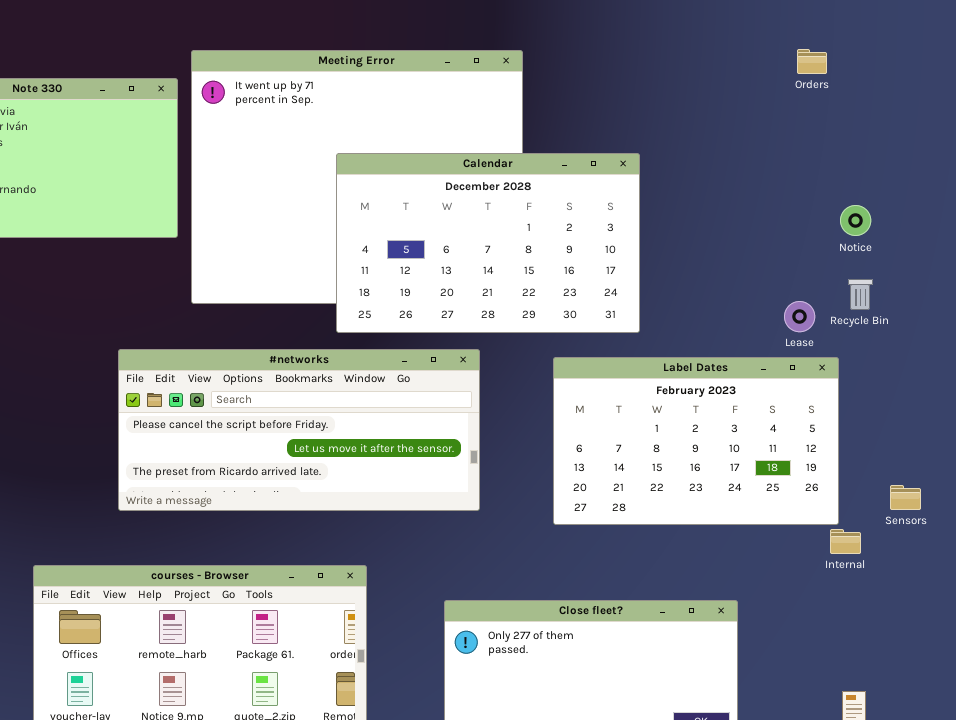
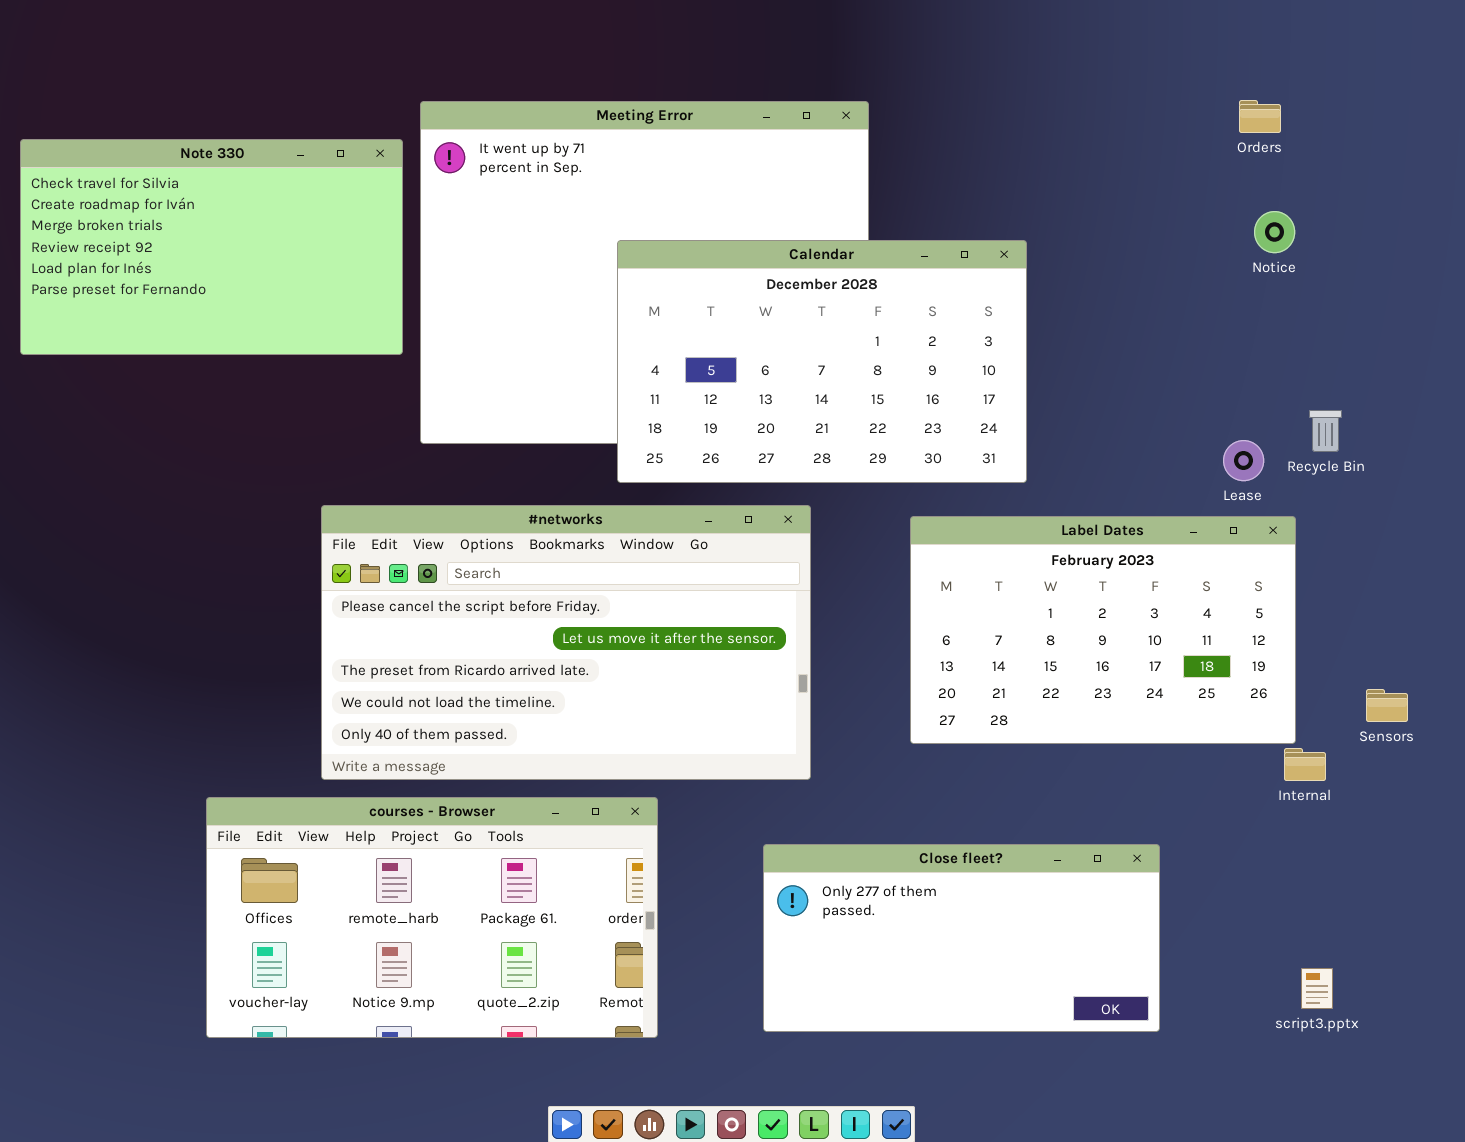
Notice: [840,205,871,236] -> [1254,211,1295,253], moved
#networks: [118,349,480,511] -> [321,505,811,780], resized

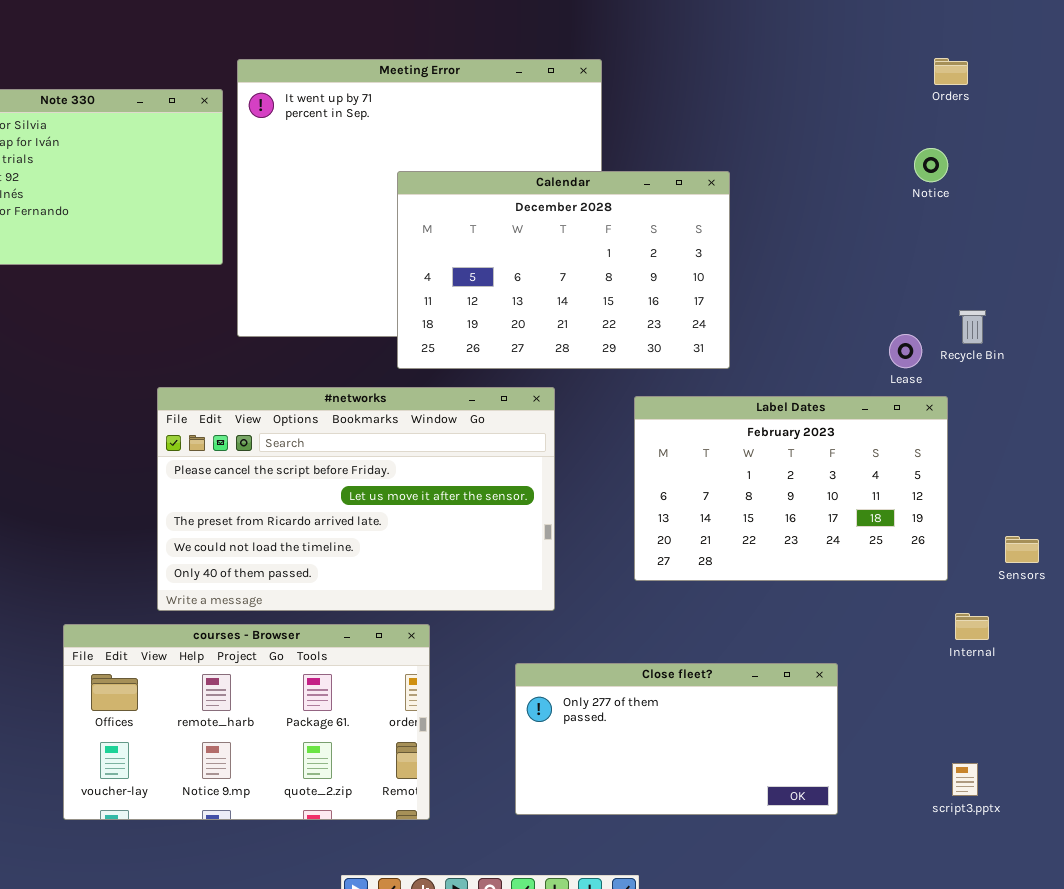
Orders: [1239,100,1281,133] -> [934,58,968,85], moved
Internal: [1284,748,1326,781] -> [955,613,989,640], moved

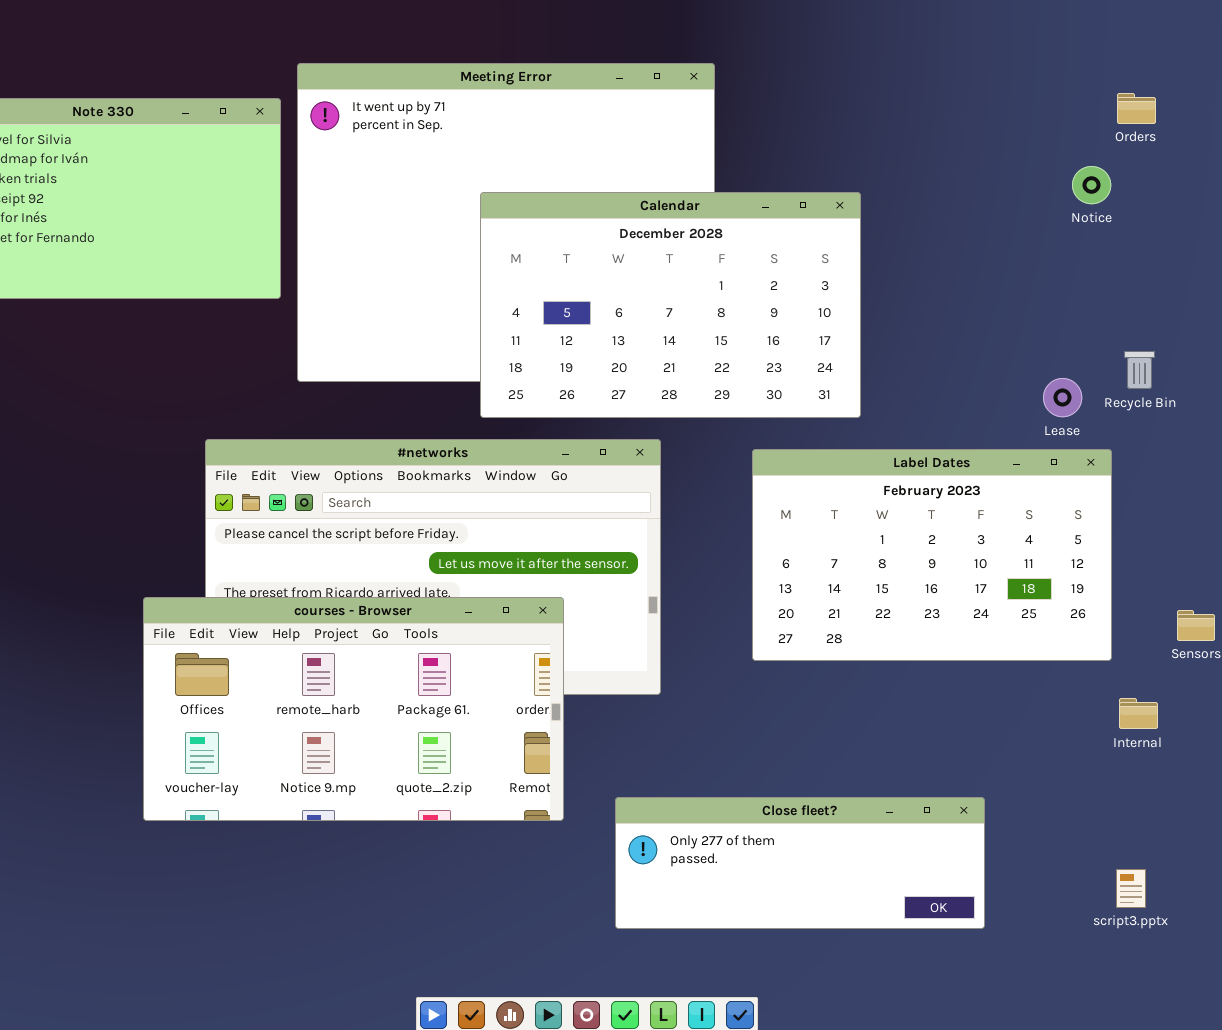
Orders: [934,58,968,85] -> [1117,93,1156,124], moved
courses - Browser: [63,624,430,820] -> [143,597,564,821], moved
Close fleet?: [515,663,838,815] -> [615,797,985,929], resized

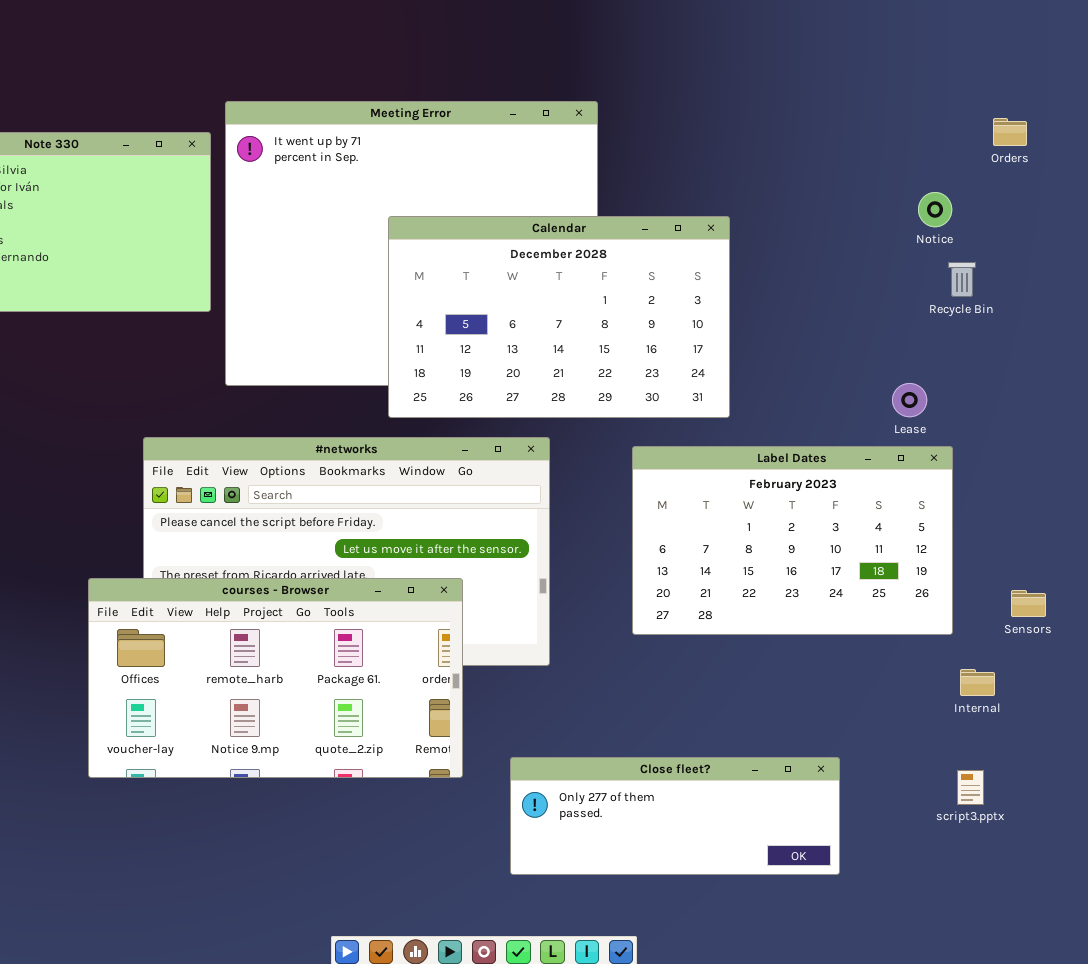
Orders: [1117,93,1156,124] -> [993,118,1027,146], moved
Recycle Bin: [1124,351,1155,389] -> [948,262,976,297], moved
script3.pptx: [1116,869,1146,908] -> [957,770,984,805], moved

